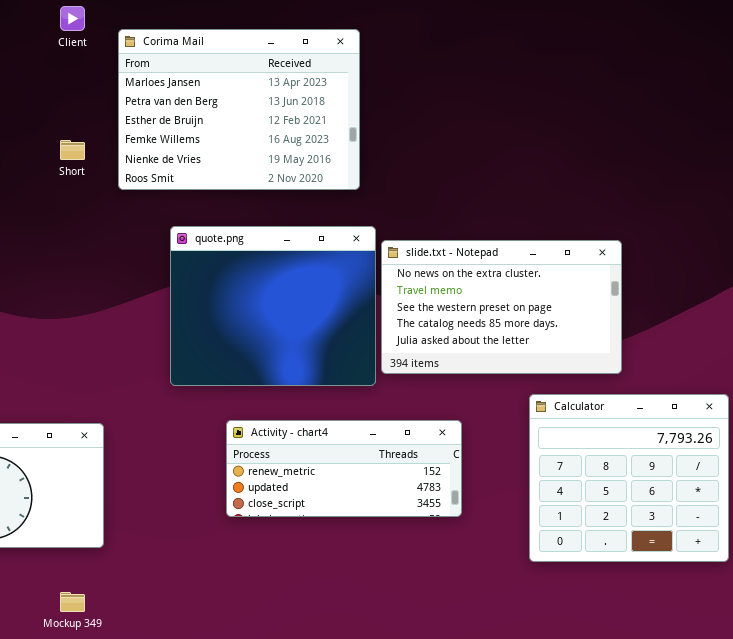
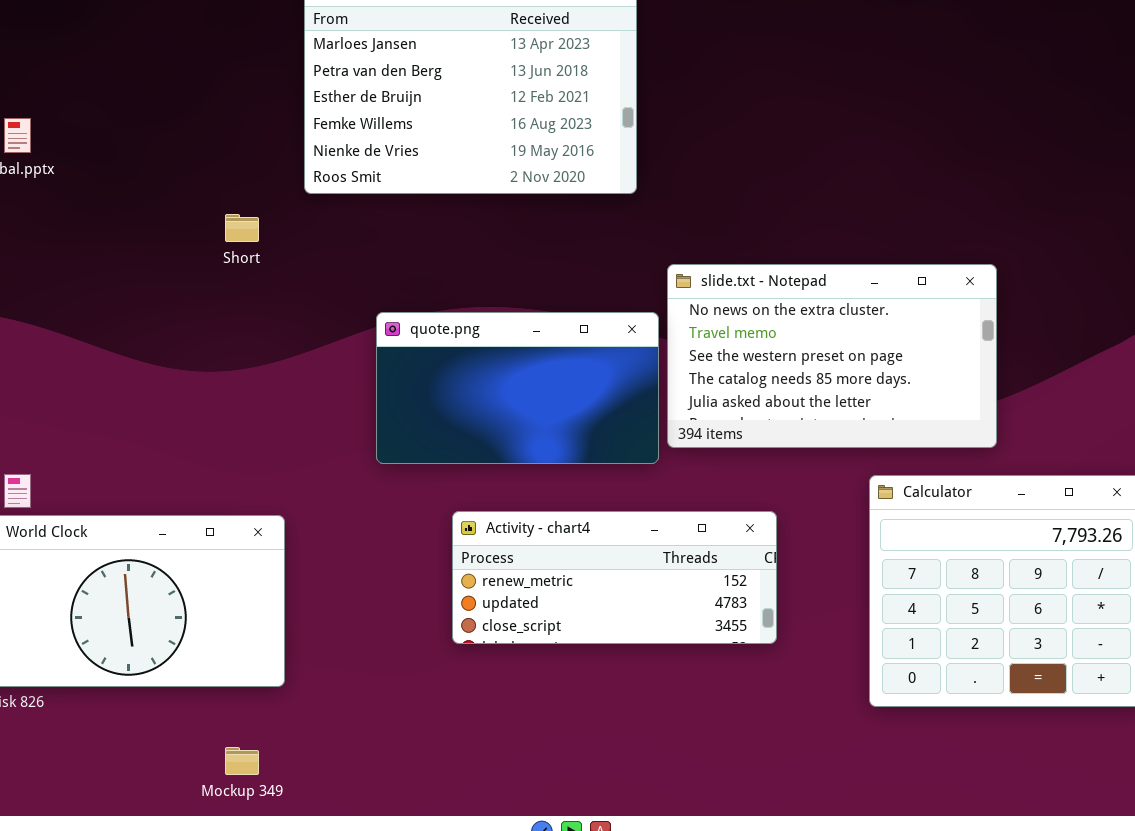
Short: [60,140,85,160] -> [225,214,259,242], moved
quote.png: [170,226,376,386] -> [376,312,659,464], resized

